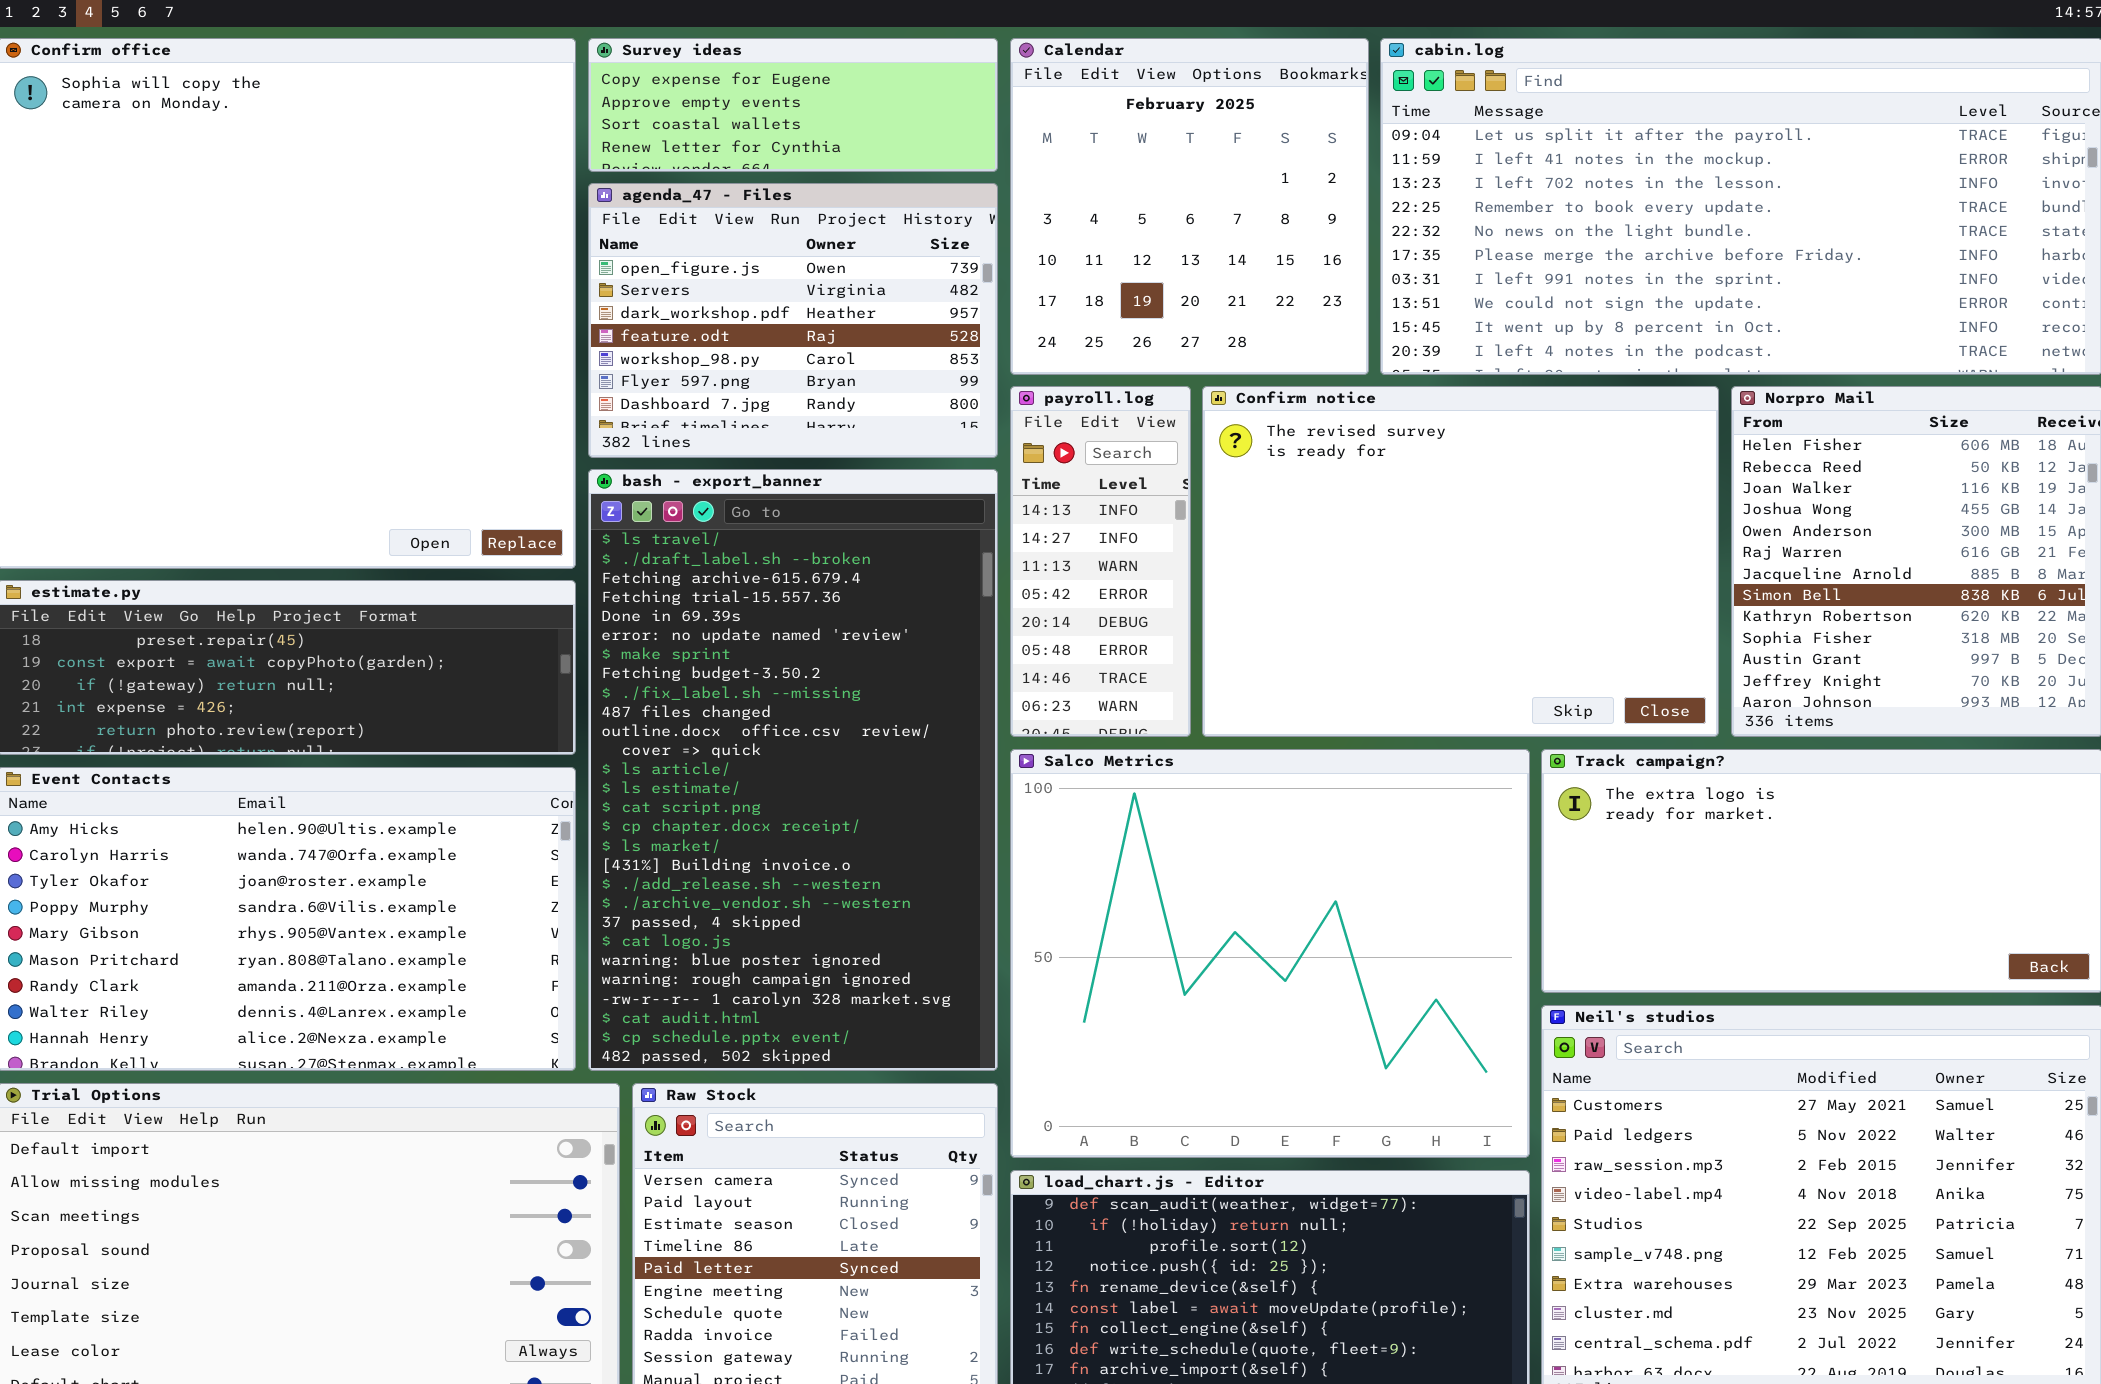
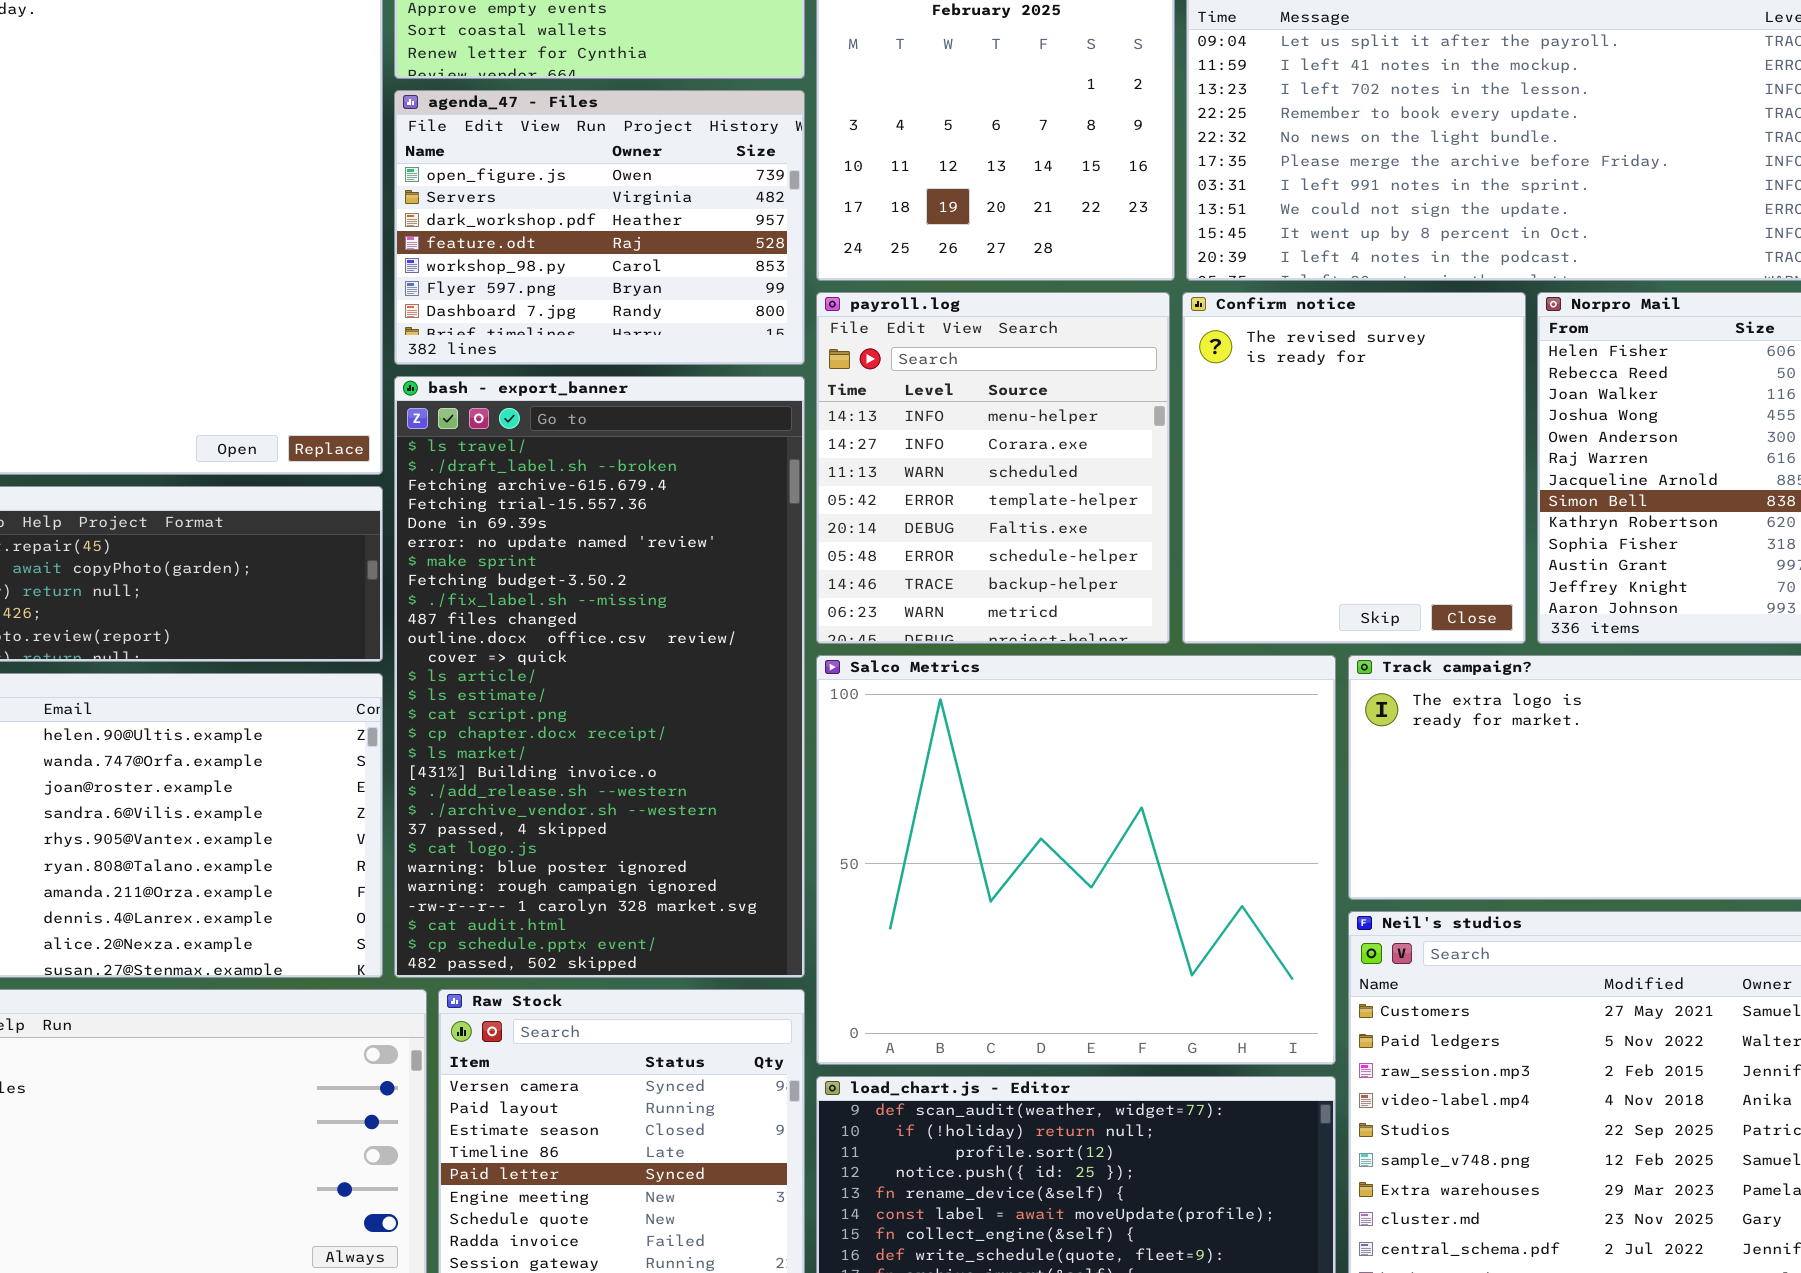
payroll.log: [1010,386,1191,737] -> [816,292,1170,644], resized
Confirm notice: [1202,386,1719,737] -> [1182,292,1526,644], resized

